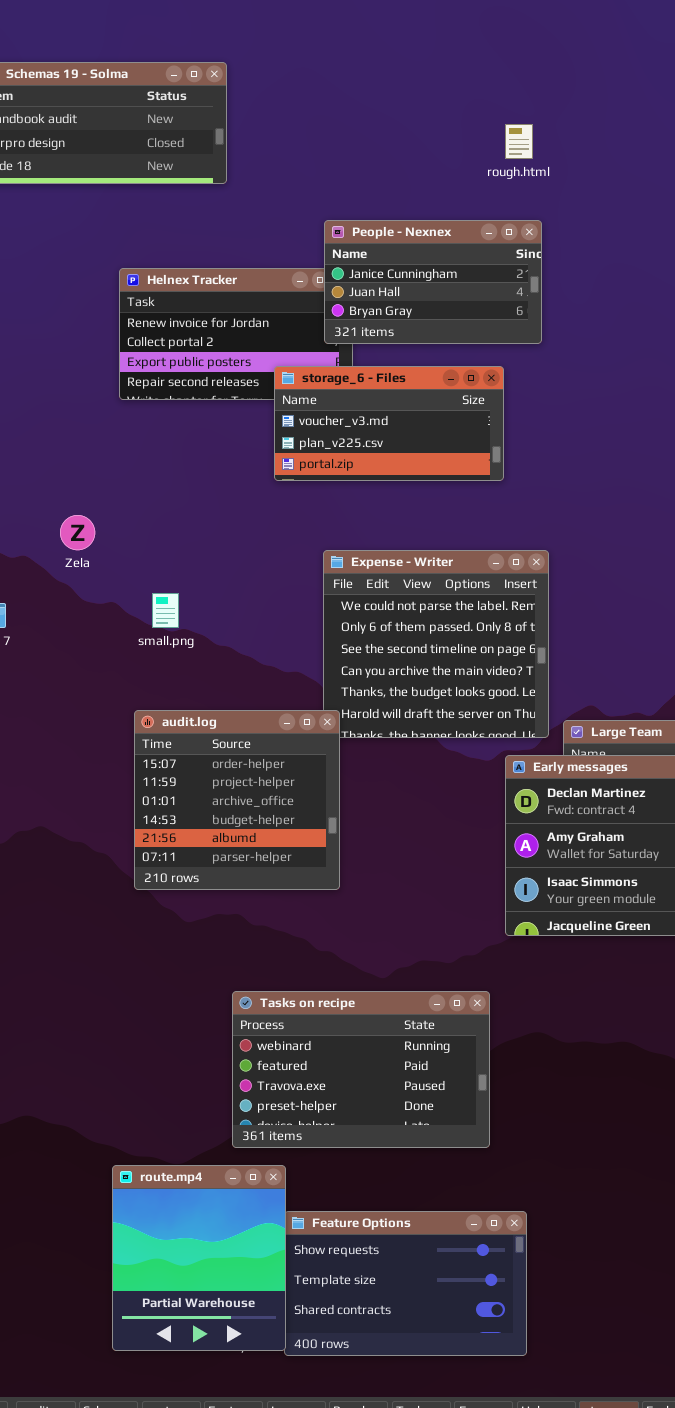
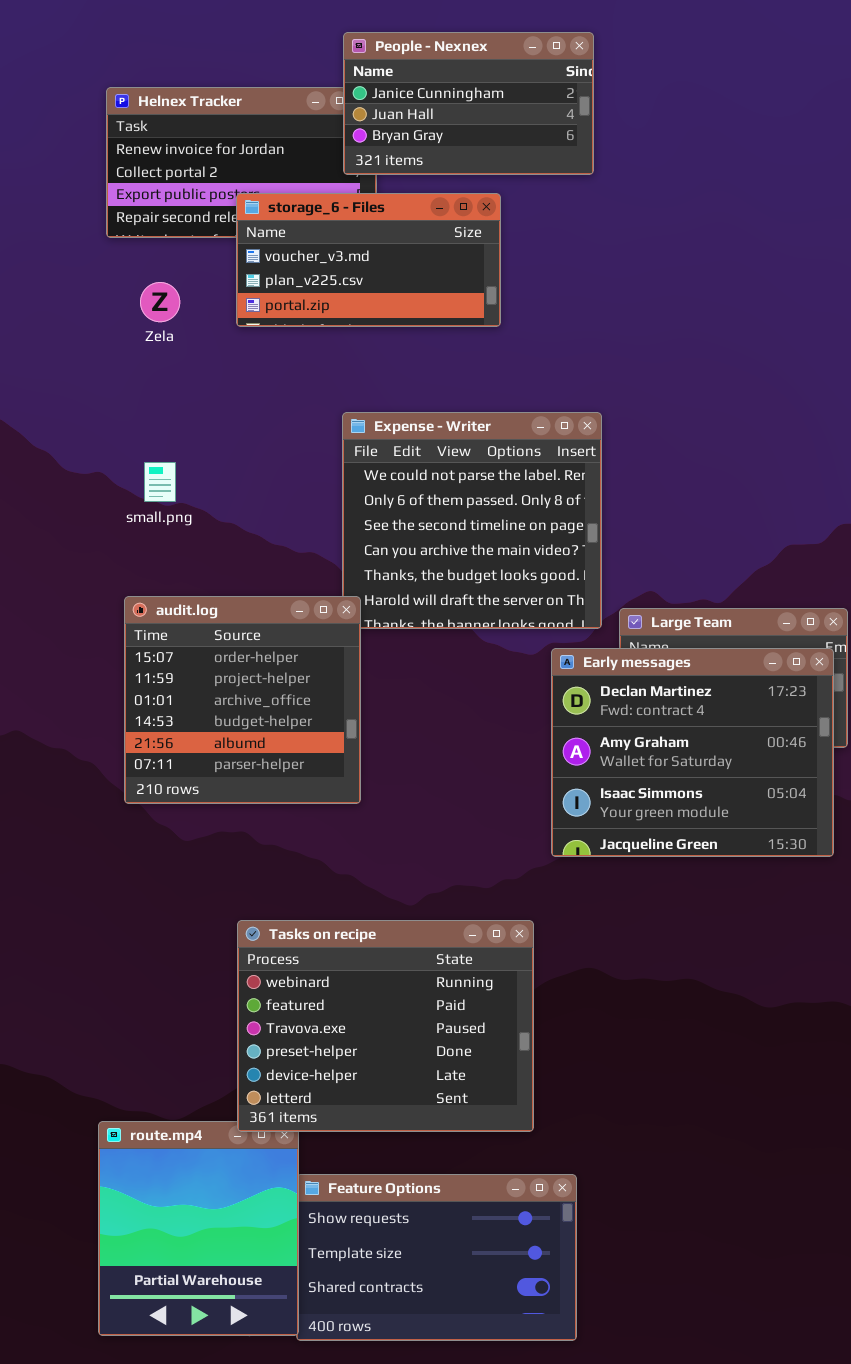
storage_6 - Files: [274,366,504,481] -> [236,193,501,327], moved
Zela: [60,515,95,550] -> [140,282,180,322], moved
Tasks on recipe: [232,991,490,1148] -> [237,920,534,1132], resized

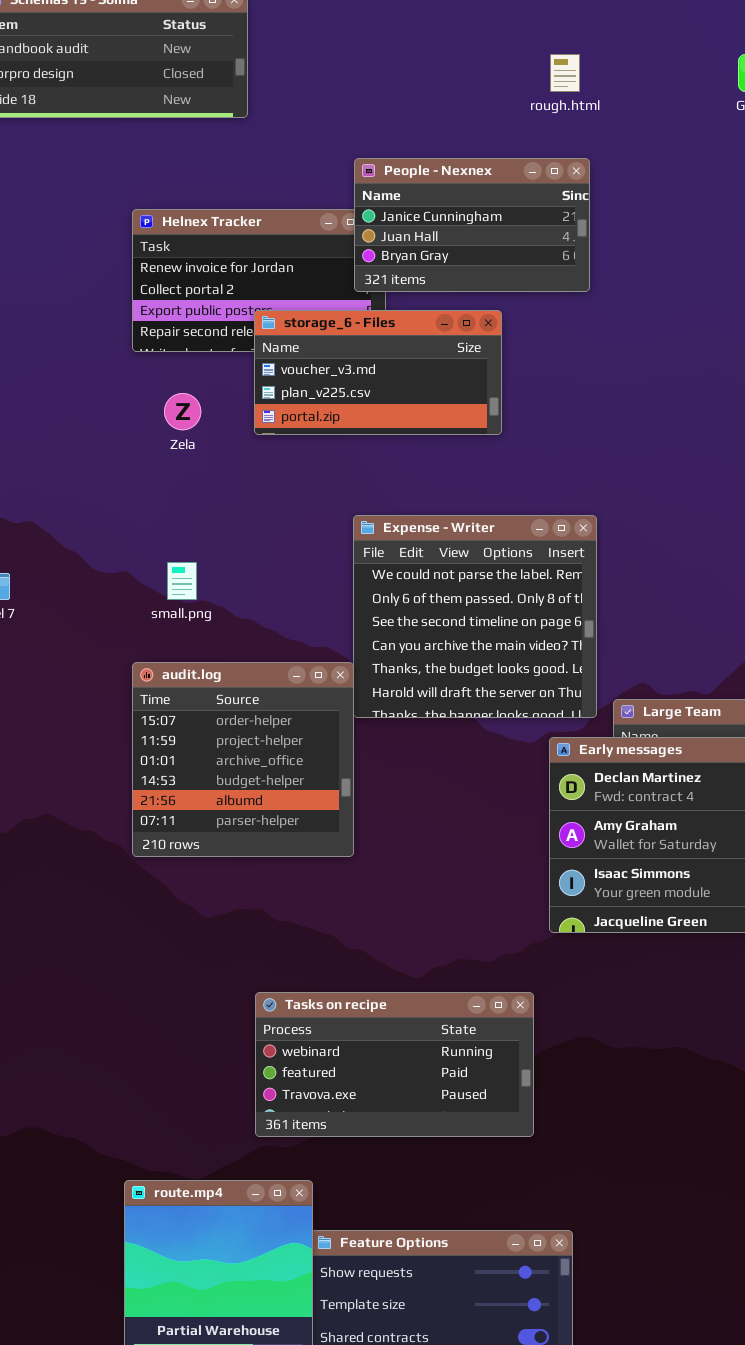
audit.log: [124,596,361,804] -> [132,662,354,857], moved
Tasks on recipe: [237,920,534,1132] -> [255,992,534,1137], resized

